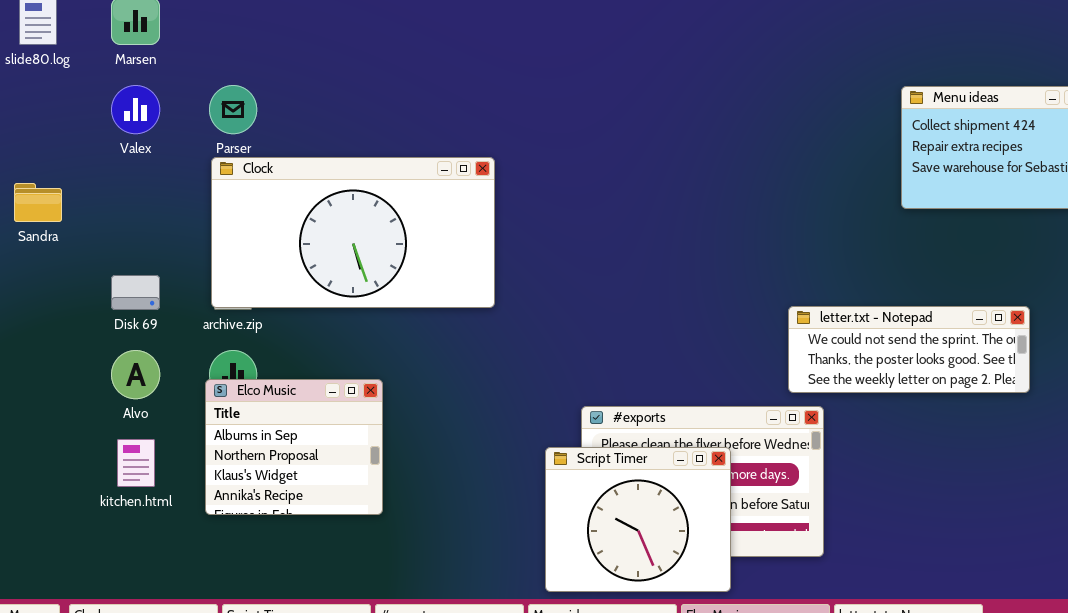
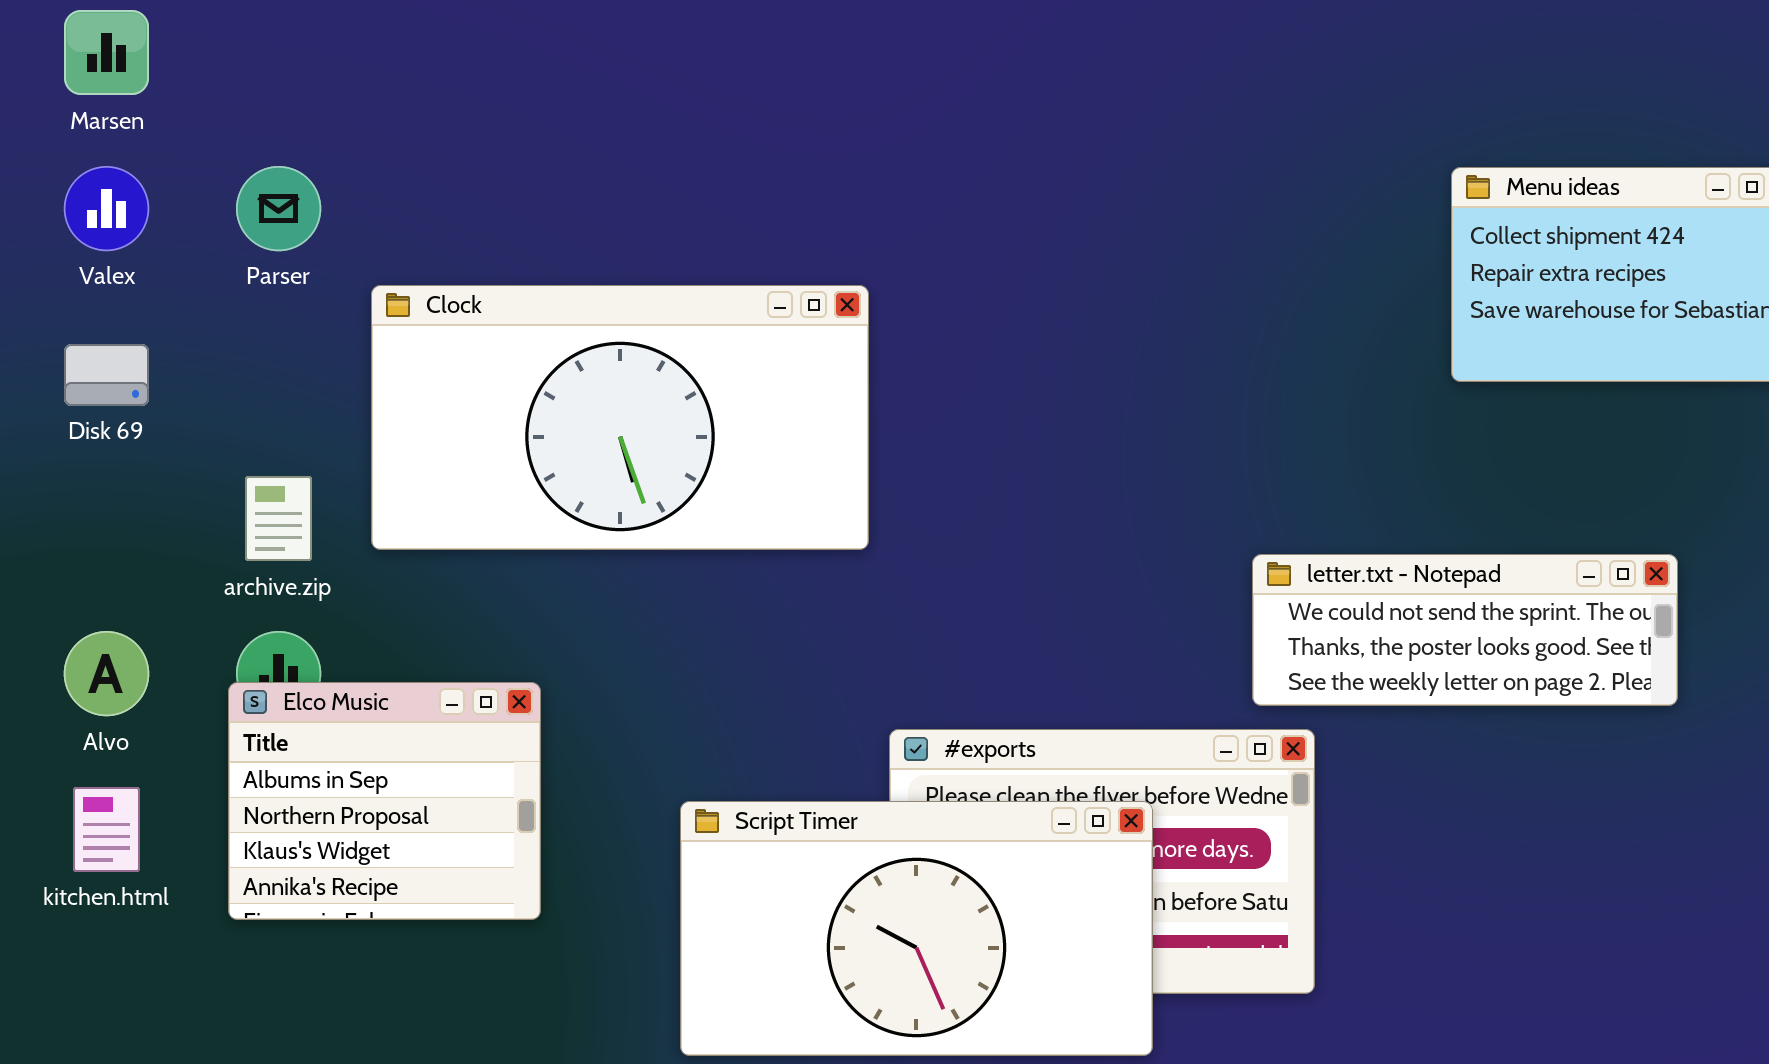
Clock: [211,157,495,308] -> [371,285,869,550], moved
Disk 69: [111,275,160,310] -> [64,344,149,406], moved
Script Timer: [545,447,731,592] -> [680,801,1153,1056], resized

